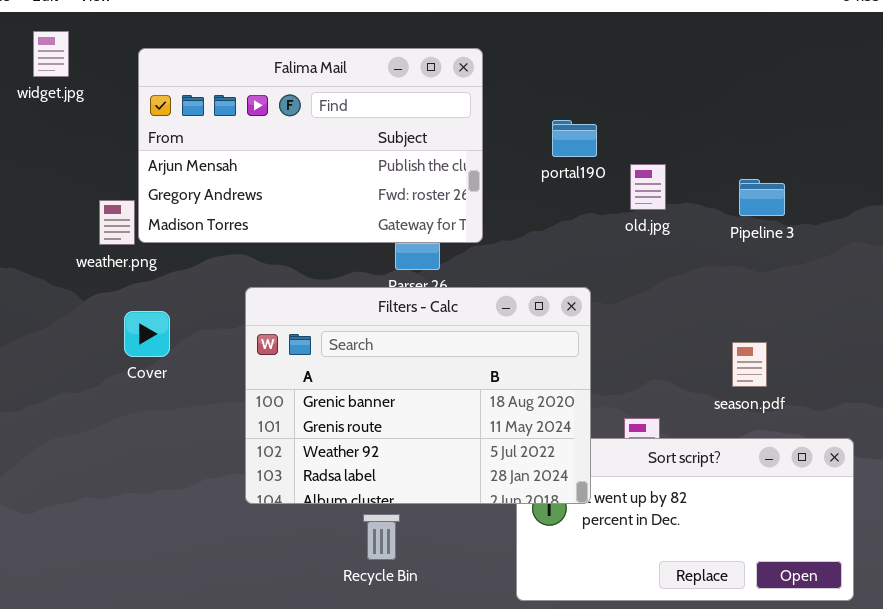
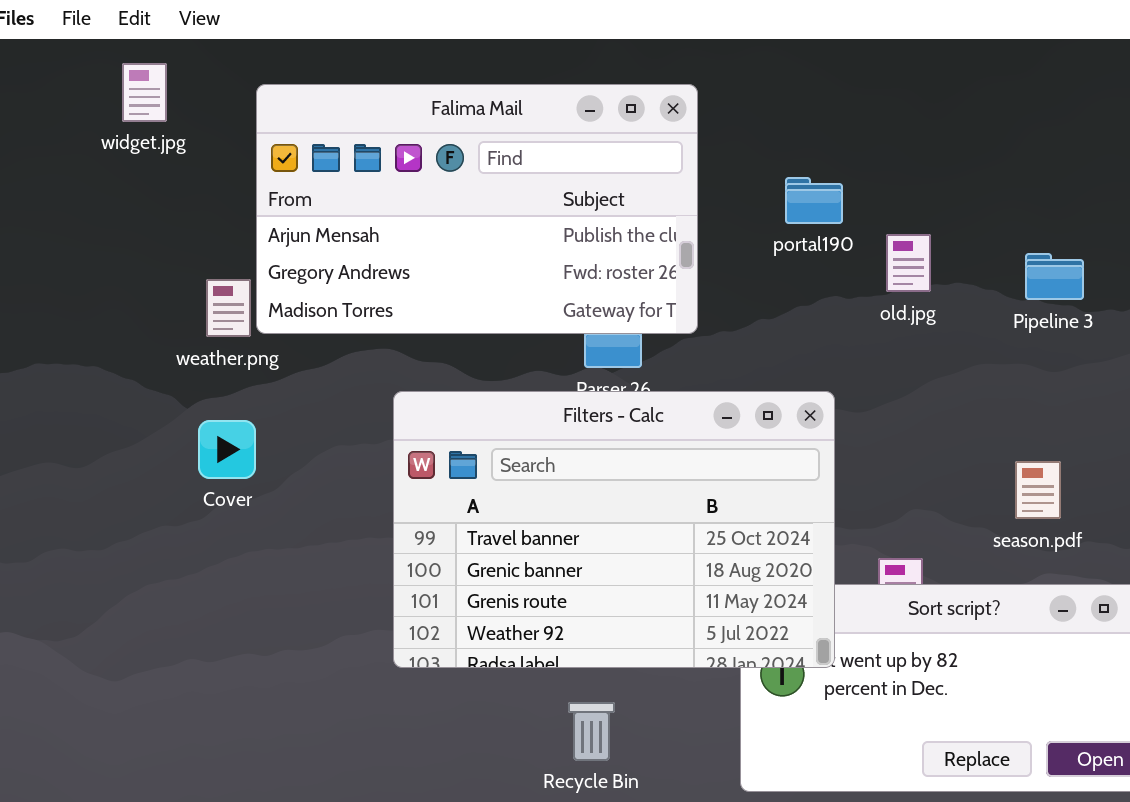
Filters - Calc: [245,287,591,504] -> [393,391,835,668], scrolled up 1 row
Cover: [124,311,170,357] -> [198,420,256,479], moved
Recycle Bin: [363,514,400,560] -> [568,702,615,761], moved

